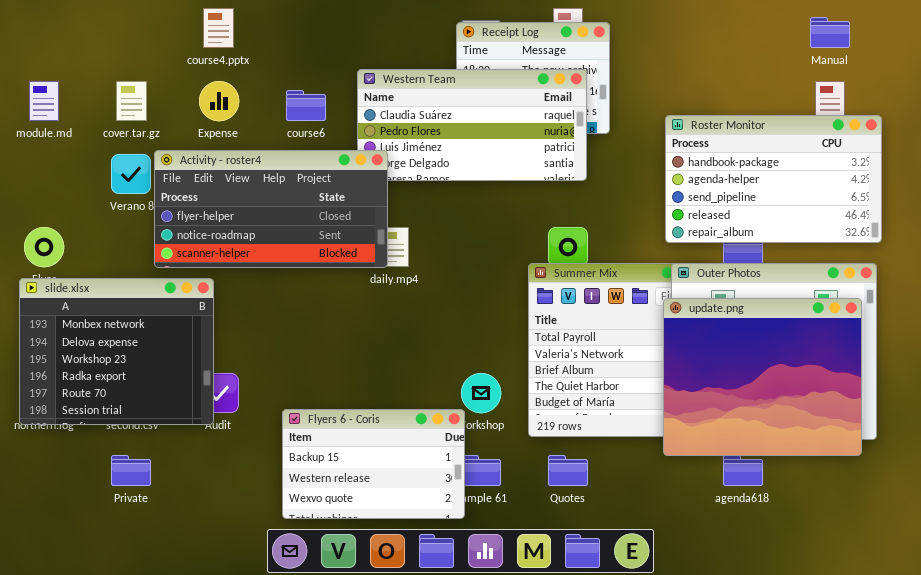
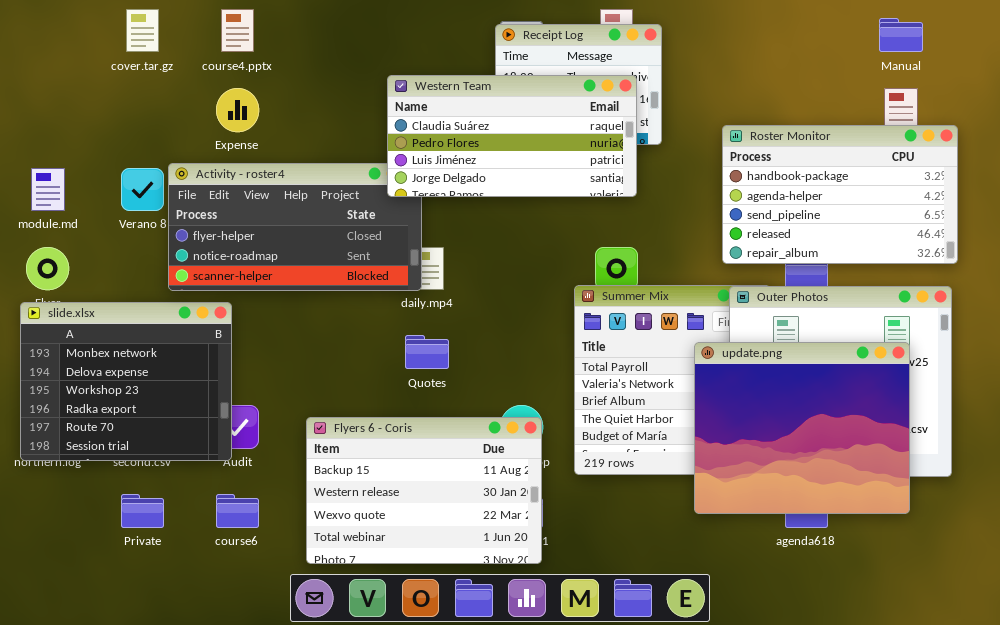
Western Team: [357,69,587,181] -> [387,75,637,197], raised
module.md: [29,81,59,121] -> [31,168,65,211], moved
cover.tar.gz: [116,81,147,121] -> [126,9,159,52], moved
course6: [286,90,326,121] -> [216,494,259,528], moved
update.png: [663,298,862,456] -> [694,342,910,514], moved
Flyers 6 - Coris: [282,409,465,519] -> [306,417,542,564], resized
Quotes: [548,455,588,486] -> [405,335,449,369], moved

